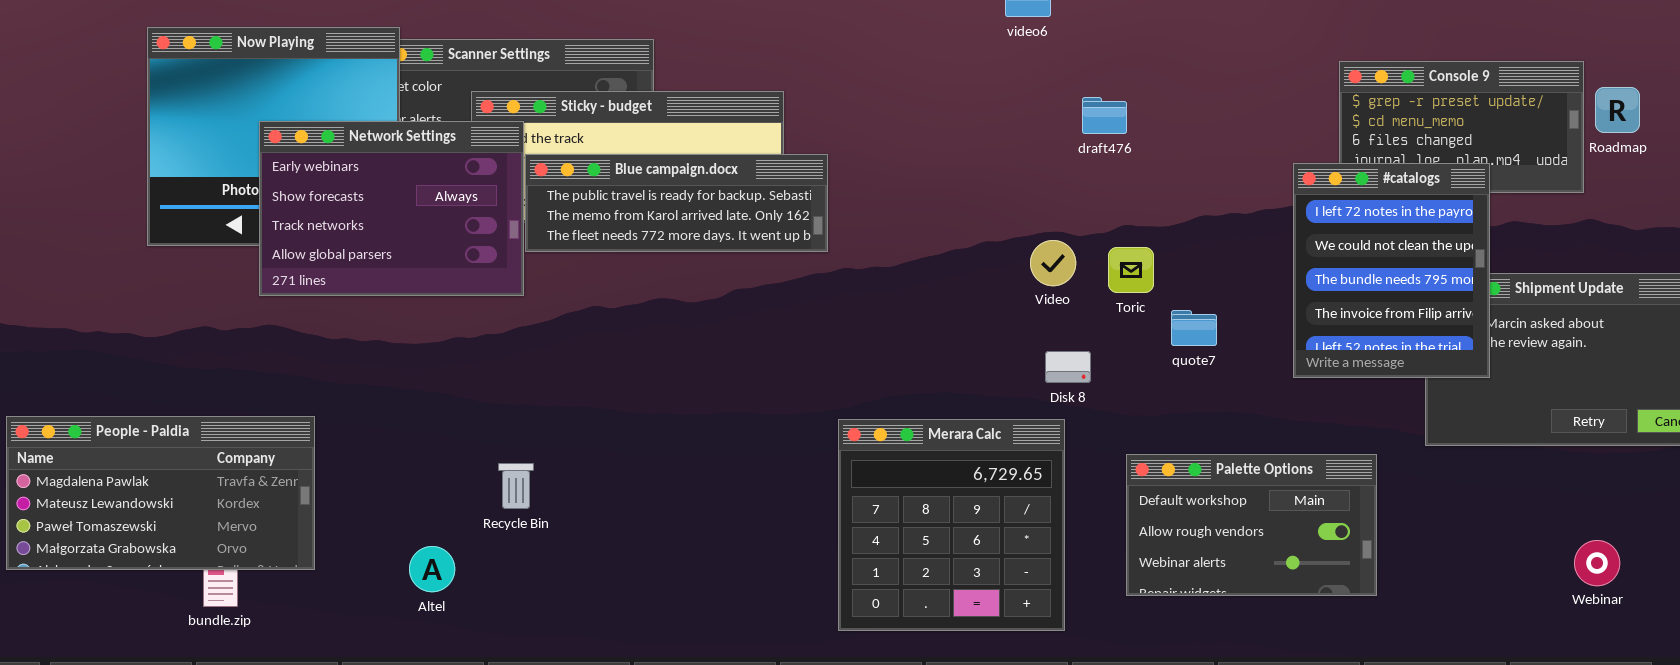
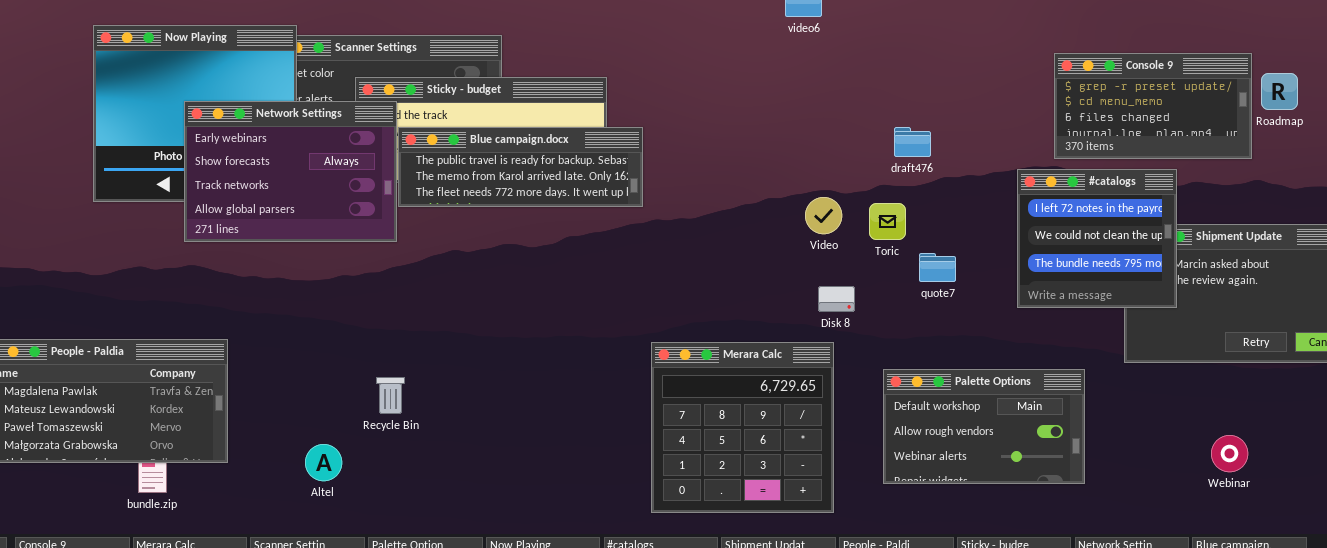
draft476: [1082,97,1127,134] -> [894,127,931,157], moved
#catalogs: [1293,163,1490,378] -> [1017,169,1177,308], resized
Webinar: [1574,540,1620,586] -> [1211,435,1248,472], moved

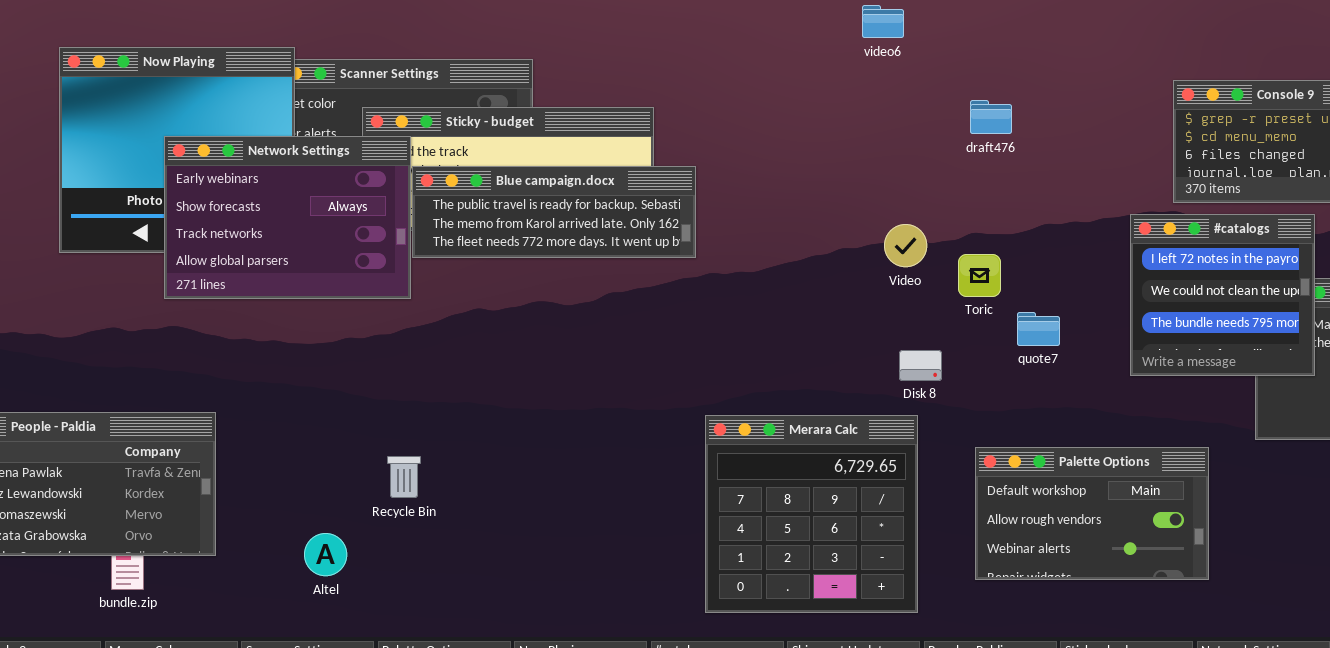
draft476: [894,127,931,157] -> [970,100,1012,134], moved
Video: [805,197,842,234] -> [884,224,927,267], moved

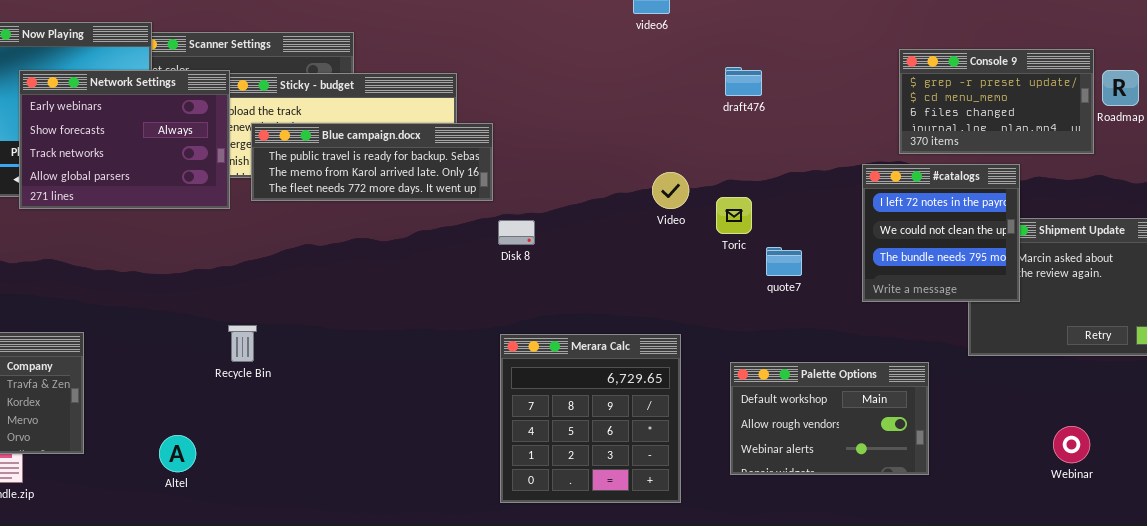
Network Settings: [164,136,411,299] -> [19,70,230,209], moved
Disk 8: [899,350,942,381] -> [498,220,535,245], moved
Recycle Bin: [387,456,421,498] -> [228,325,257,362], moved

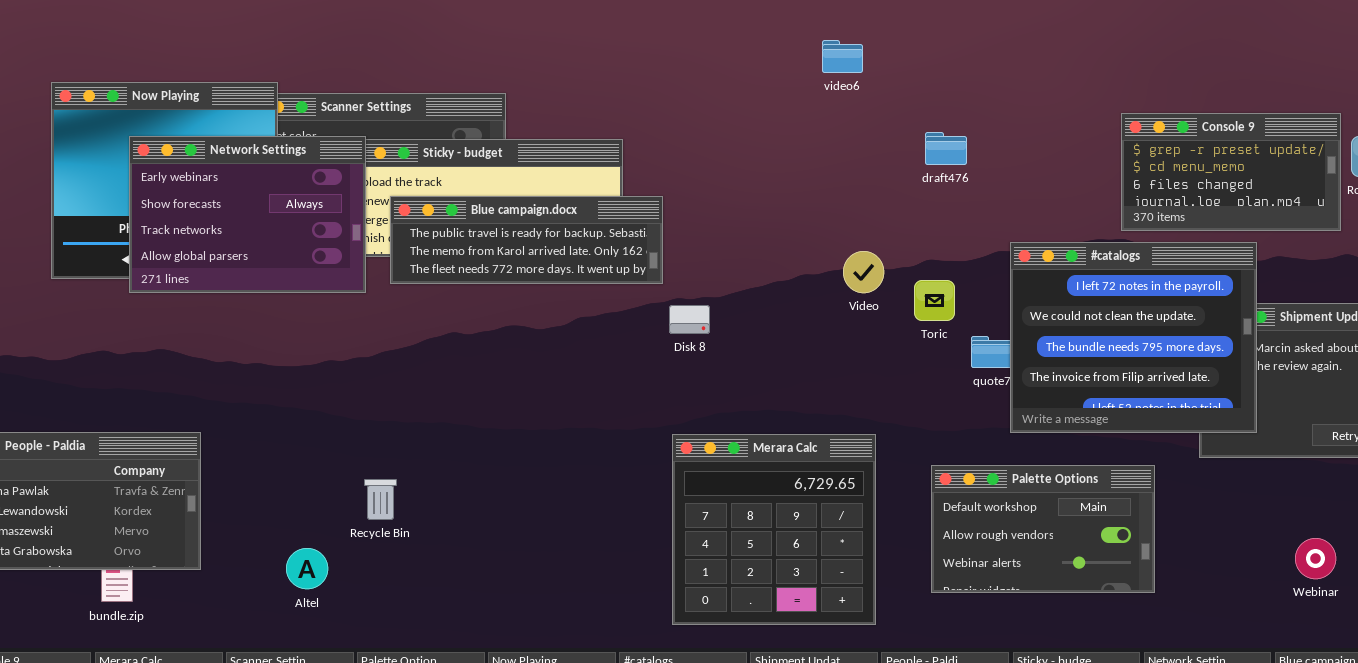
#catalogs: [862,164,1020,302] -> [1010,242,1257,433], resized
Recycle Bin: [228,325,257,362] -> [364,479,397,520], moved

